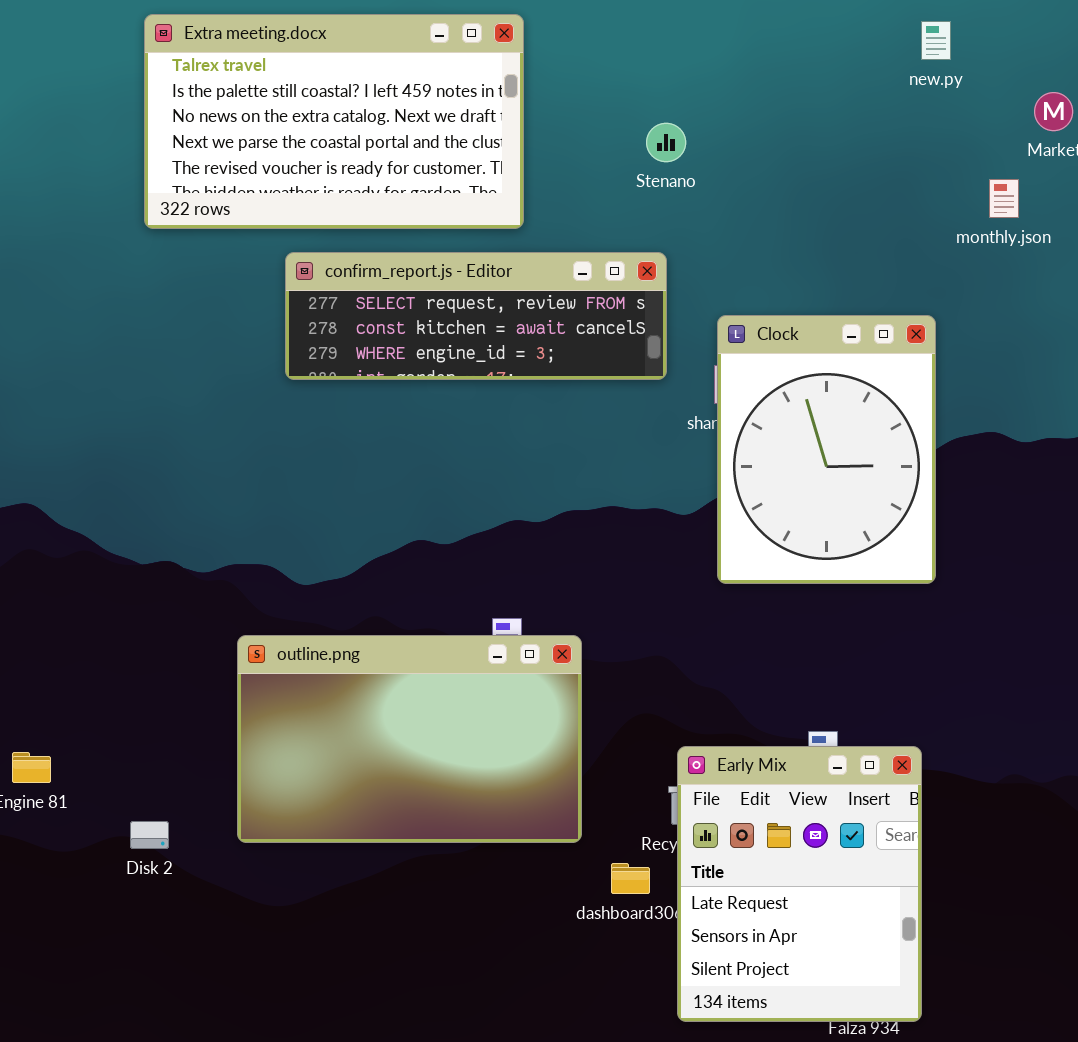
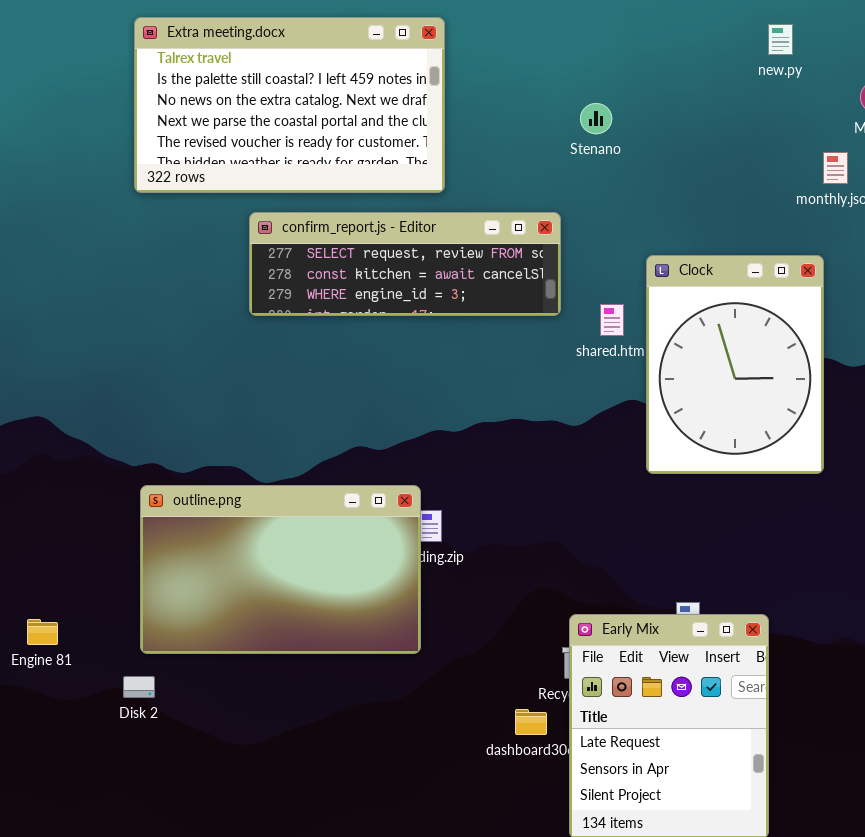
Stenano: [646,123,686,162] -> [580,103,612,134], moved
Clock: [717,315,936,584] -> [646,255,824,474], moved
outline.png: [237,635,582,843] -> [140,485,421,654], moved

